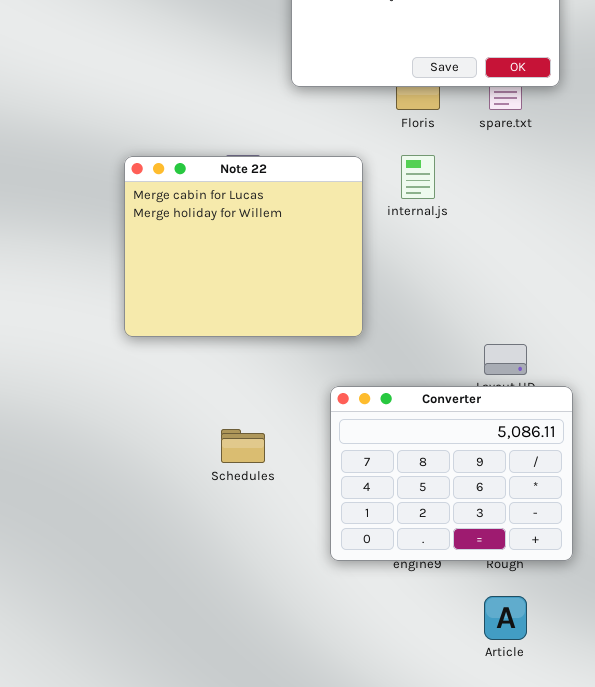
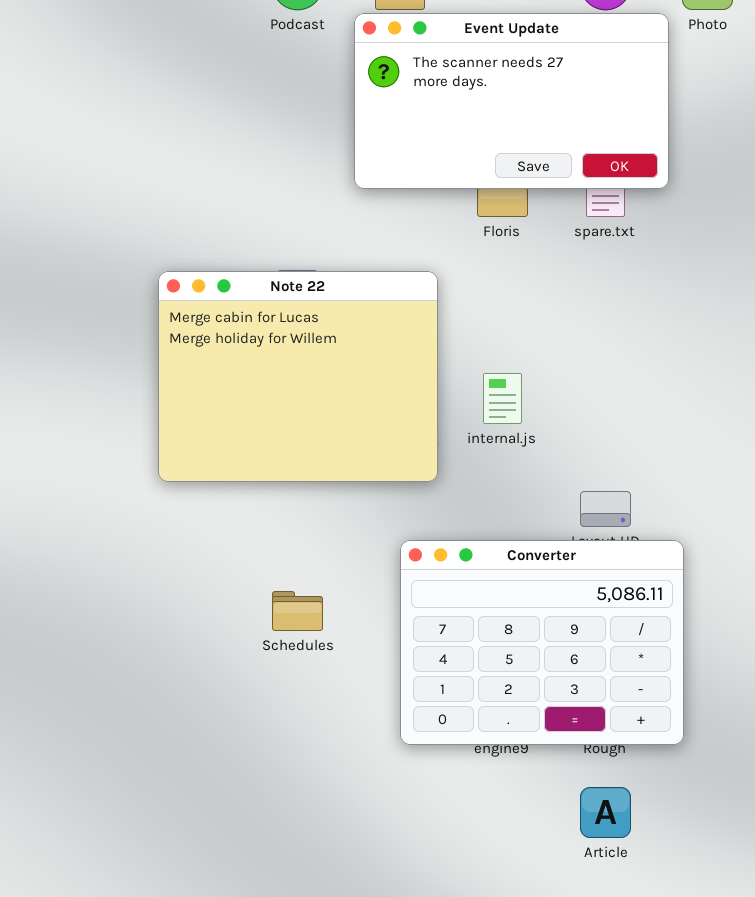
internal.js: [401,155,435,199] -> [483,373,522,424], moved

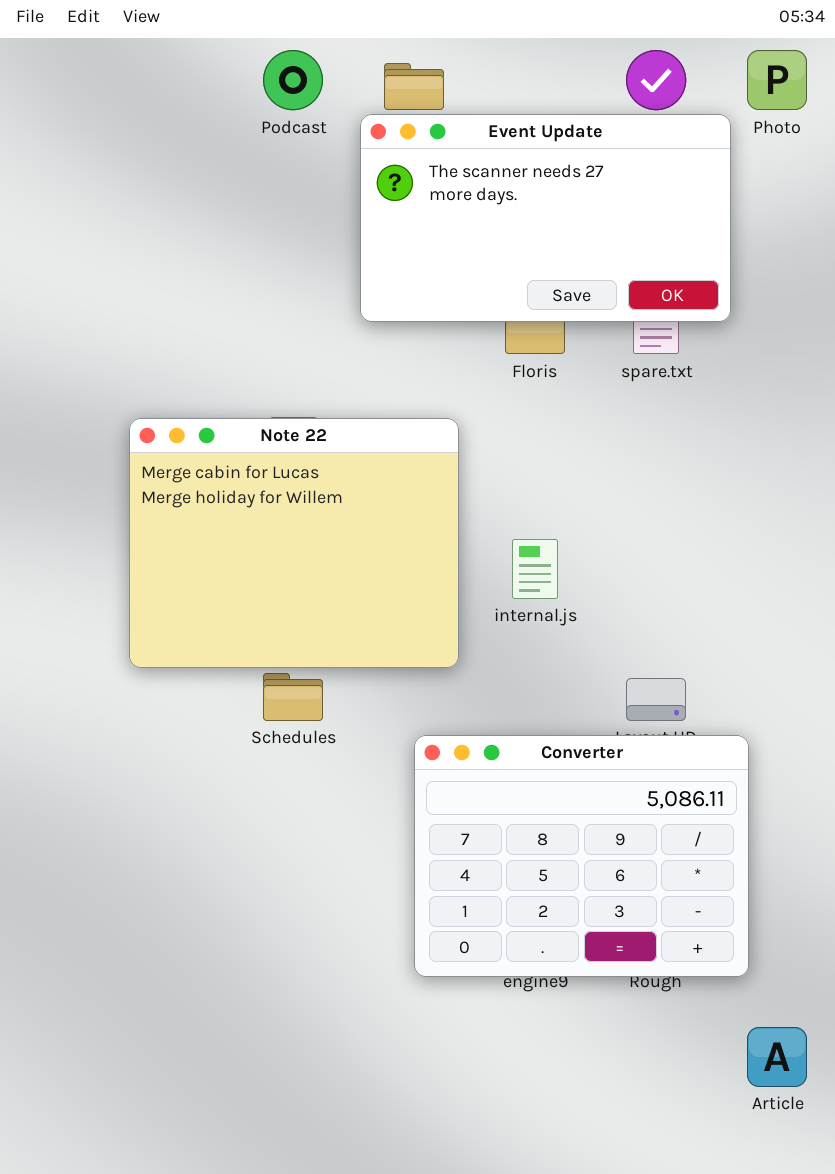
Schedules: [272,591,323,631] -> [263,673,323,721], moved
Article: [580,787,631,838] -> [747,1027,807,1087], moved

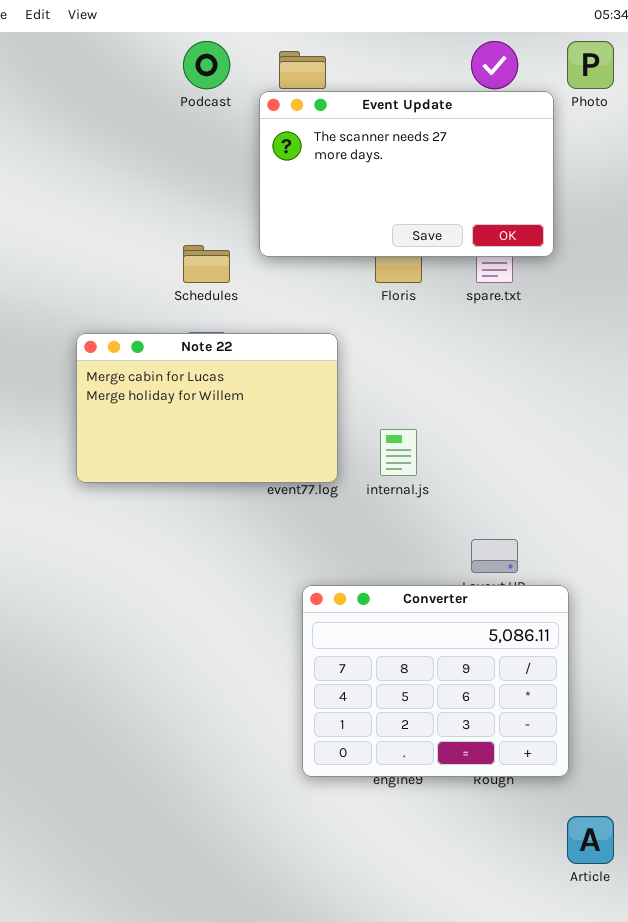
Note 22: [129,418,459,668] -> [76,333,338,483], resized
Schedules: [263,673,323,721] -> [183,245,230,283], moved

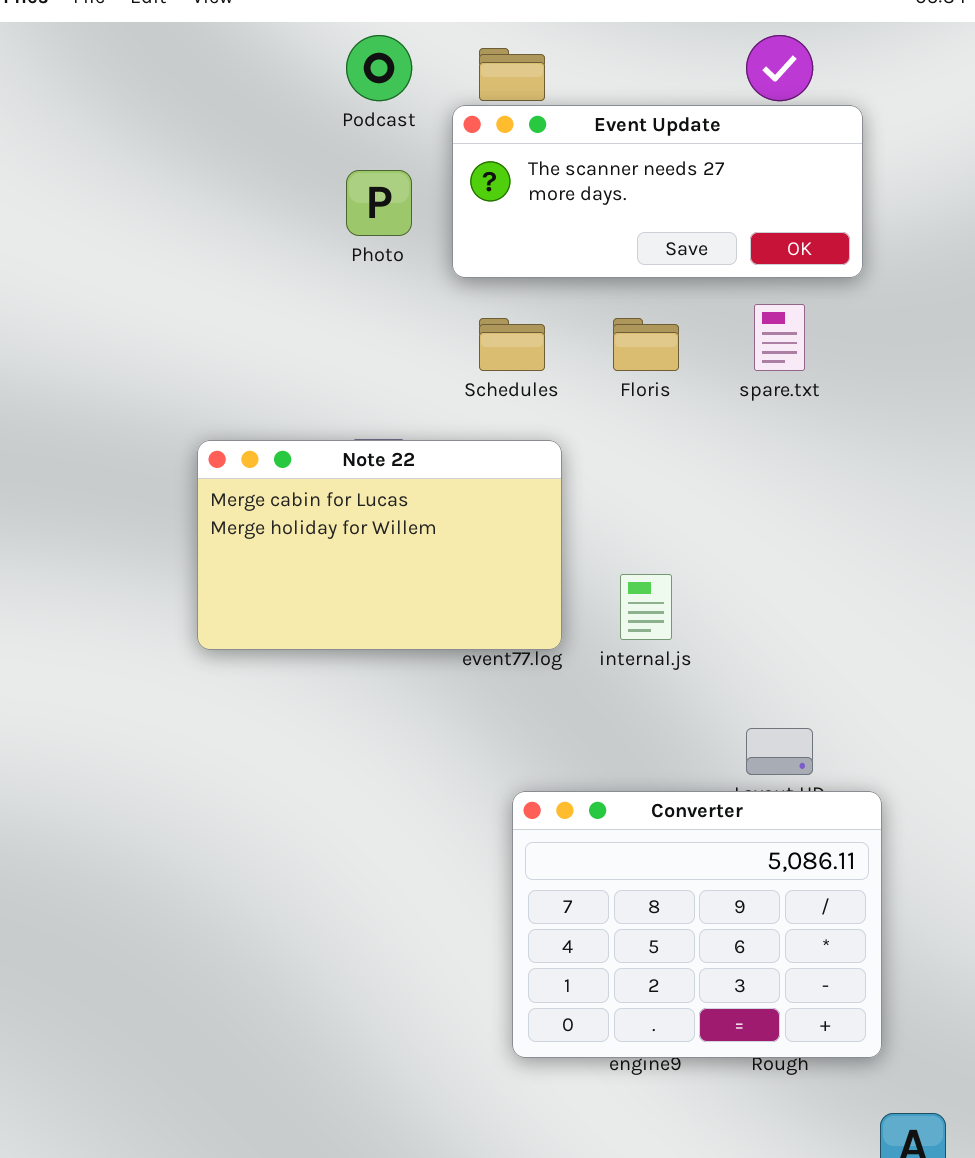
Photo: [567,41,614,89] -> [346,170,412,236], moved
Event Update: [259,91,554,257] -> [452,105,863,278], resized
Schedules: [183,245,230,283] -> [479,318,545,371], moved

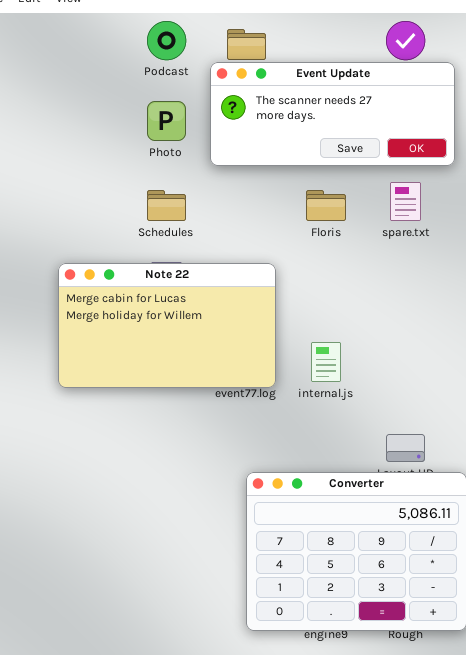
Schedules: [479,318,545,371] -> [147,190,186,221], moved

